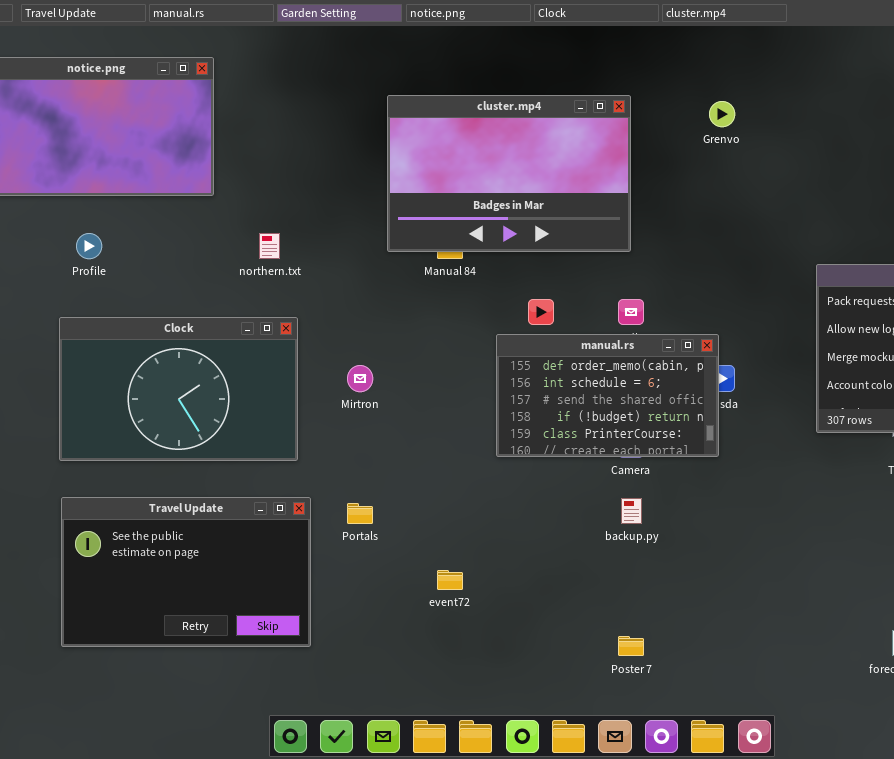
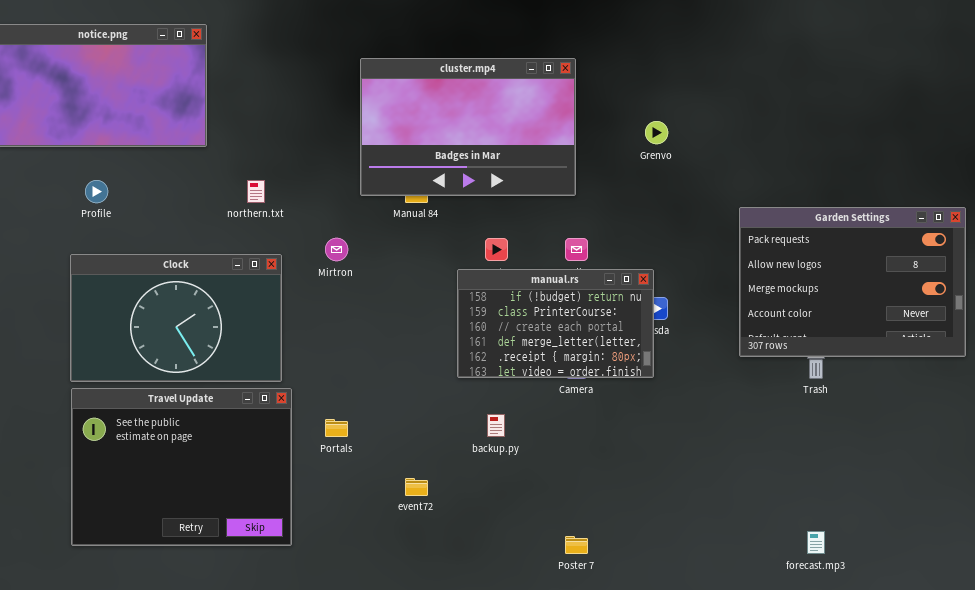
Grenvo: [709,101,735,127] -> [645,121,668,144], moved
manual.rs: [496,334,719,457] -> [457,269,654,378], scrolled down 3 rows
Mirtron: [347,365,373,392] -> [325,238,348,261], moved
Travel Update: [61,497,311,647] -> [71,388,292,546], resized
backup.py: [621,498,642,524] -> [487,414,505,437], moved

